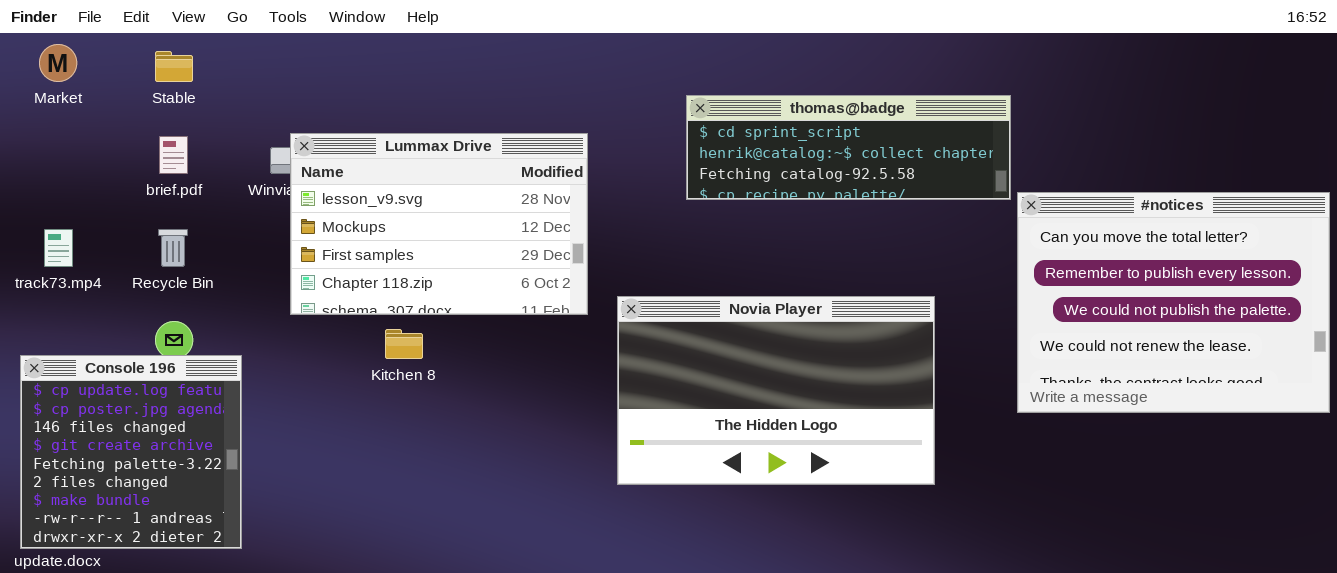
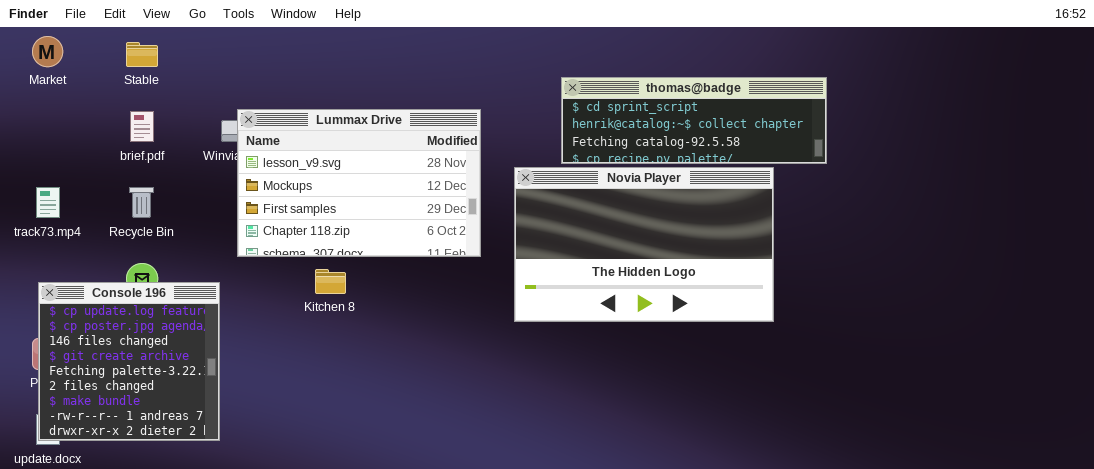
#notices: [1017,192,1330,413] -> none, closed
Novia Player: [617,296,935,485] -> [514,167,774,322], moved
Console 196: [20,355,242,549] -> [38,282,220,441], moved

